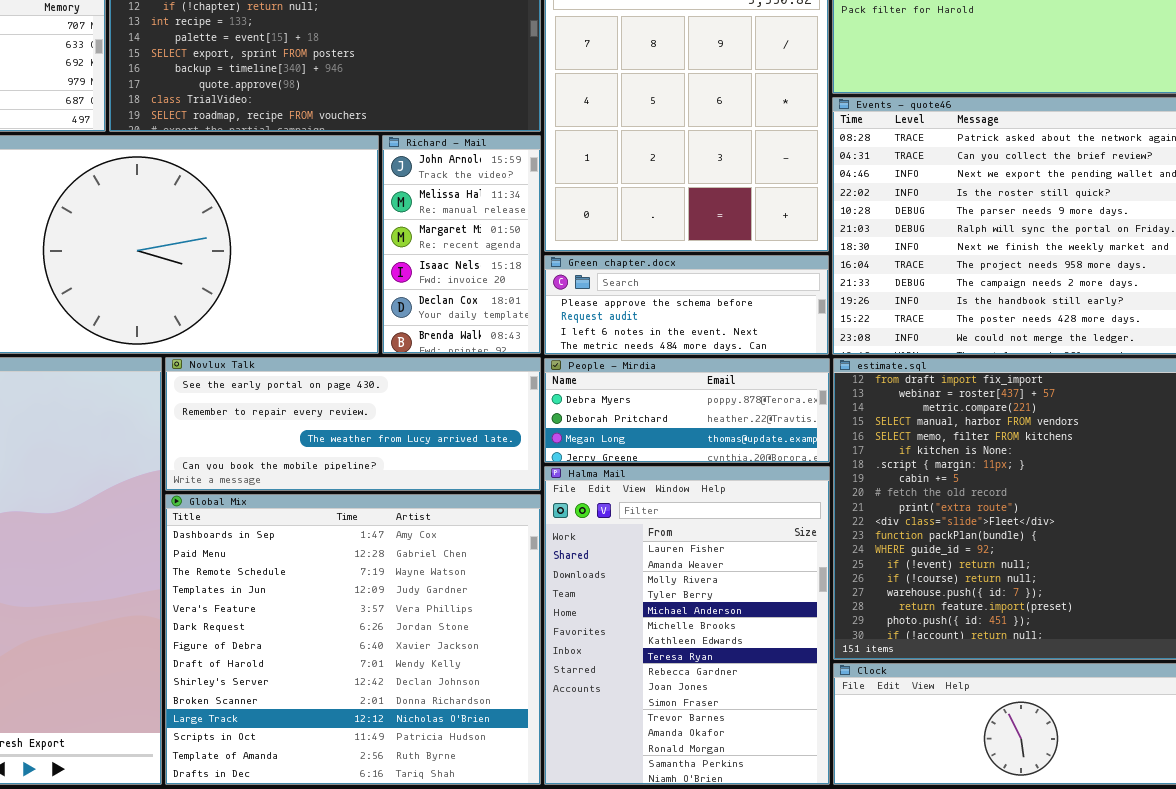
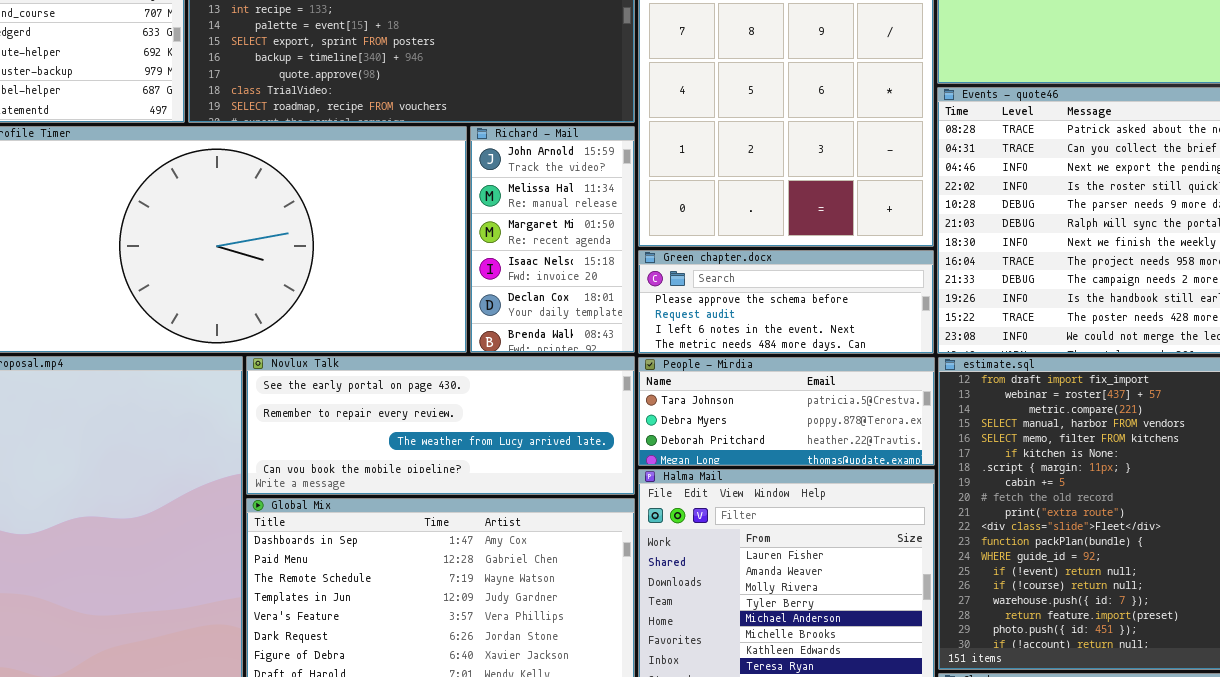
People - Mirdia: [544,358,830,463] -> [638,357,935,466], scrolled up 1 row

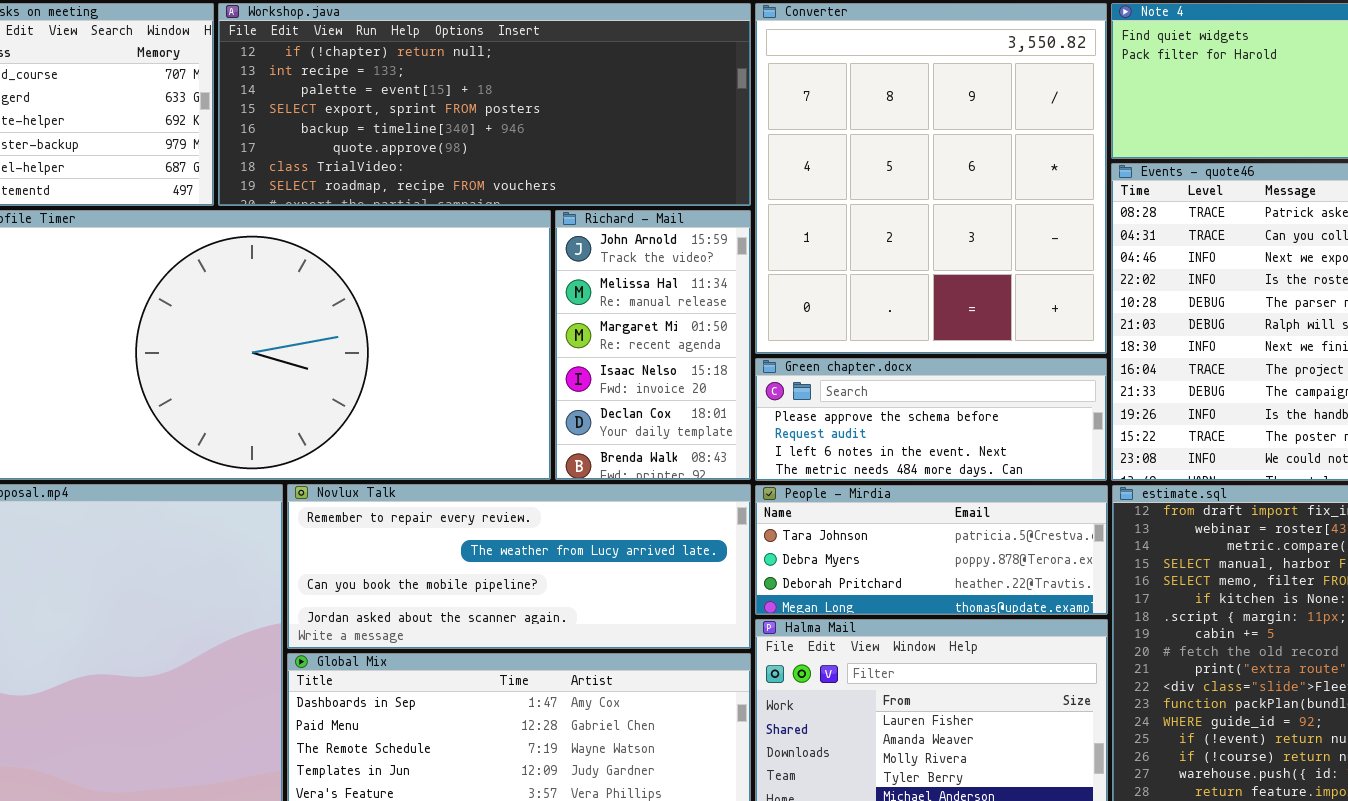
Novlux Talk: [246,356,635,495] -> [287,484,751,649], scrolled down 1 row

